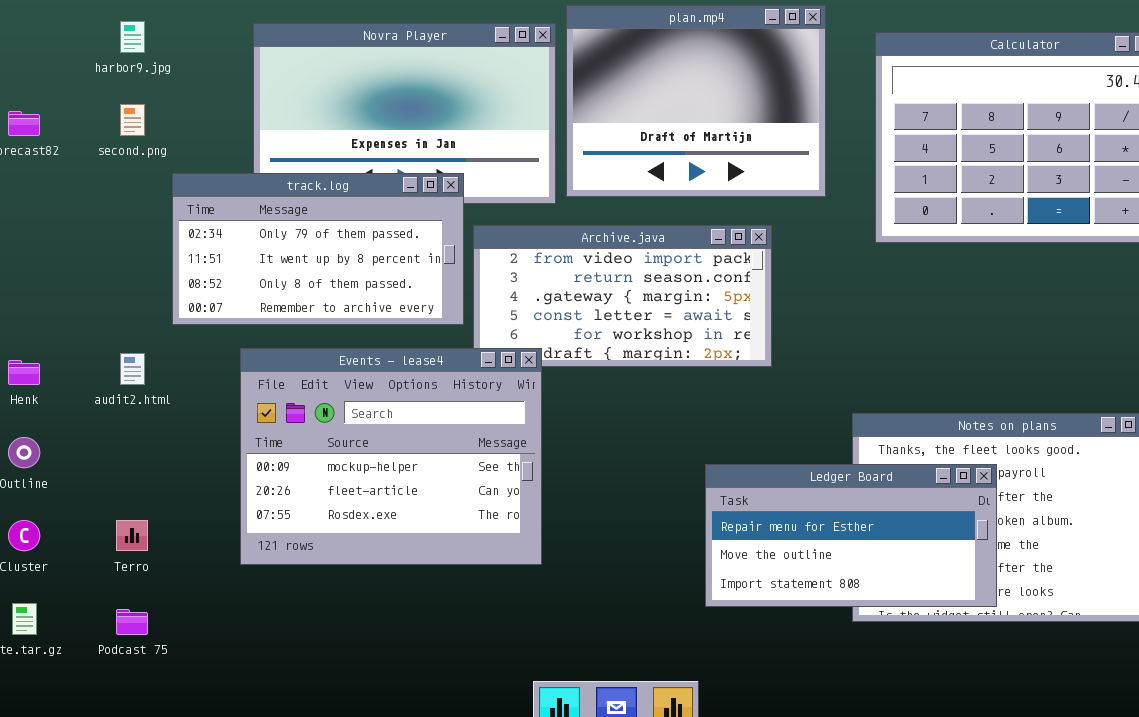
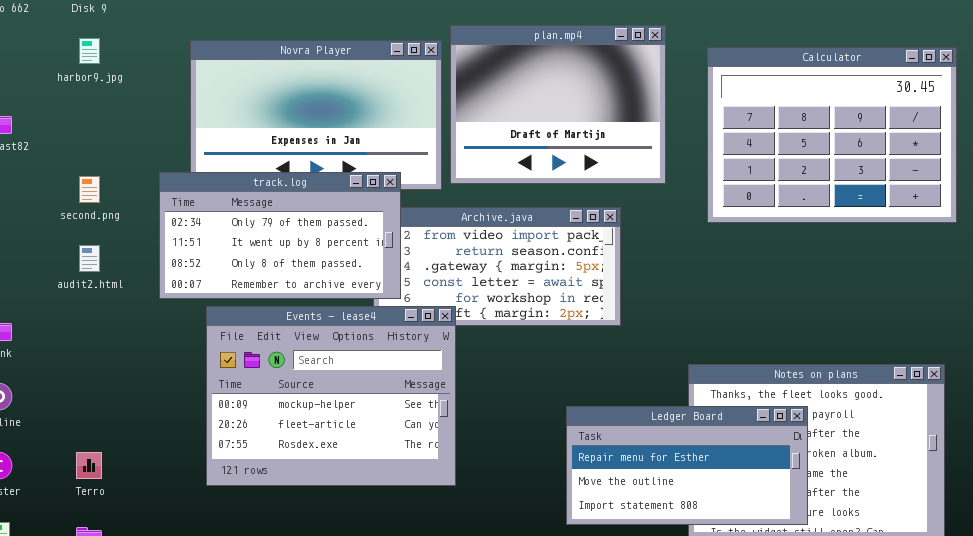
second.png: [120,104,145,136] -> [79,176,100,203], moved
track.log: [172,173,464,325] -> [159,172,401,299], moved
Events - lease4: [240,348,542,565] -> [206,306,456,486], moved
audit2.html: [120,353,145,385] -> [79,245,100,272], moved

